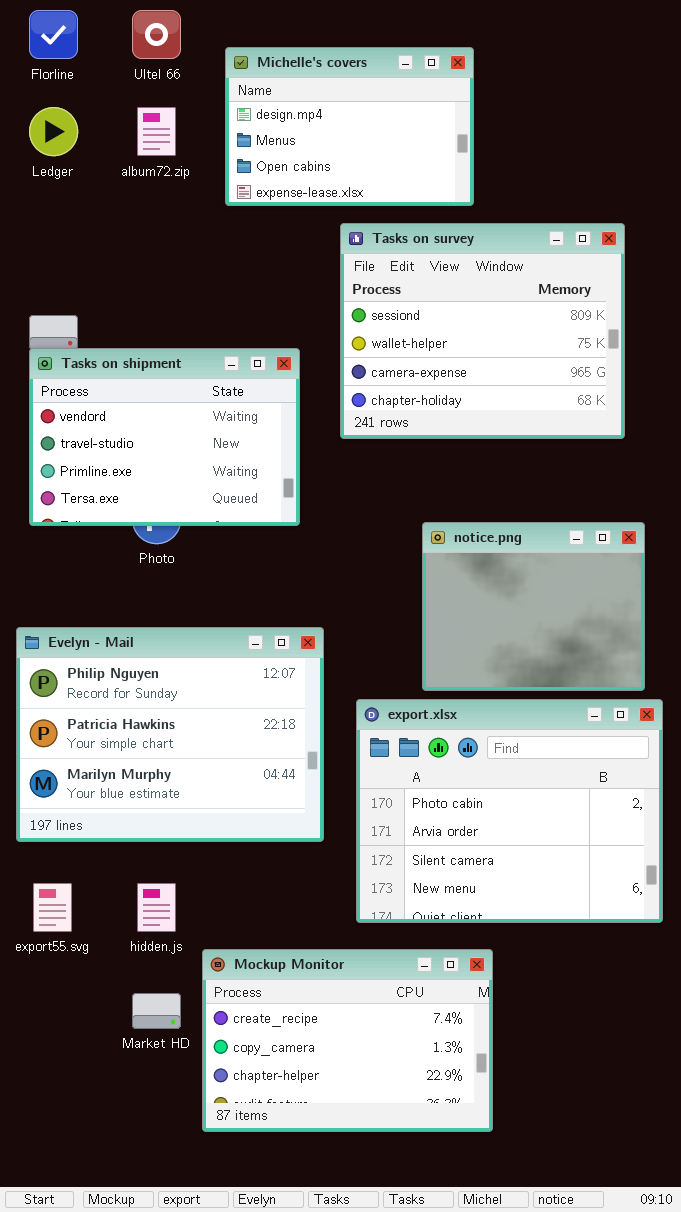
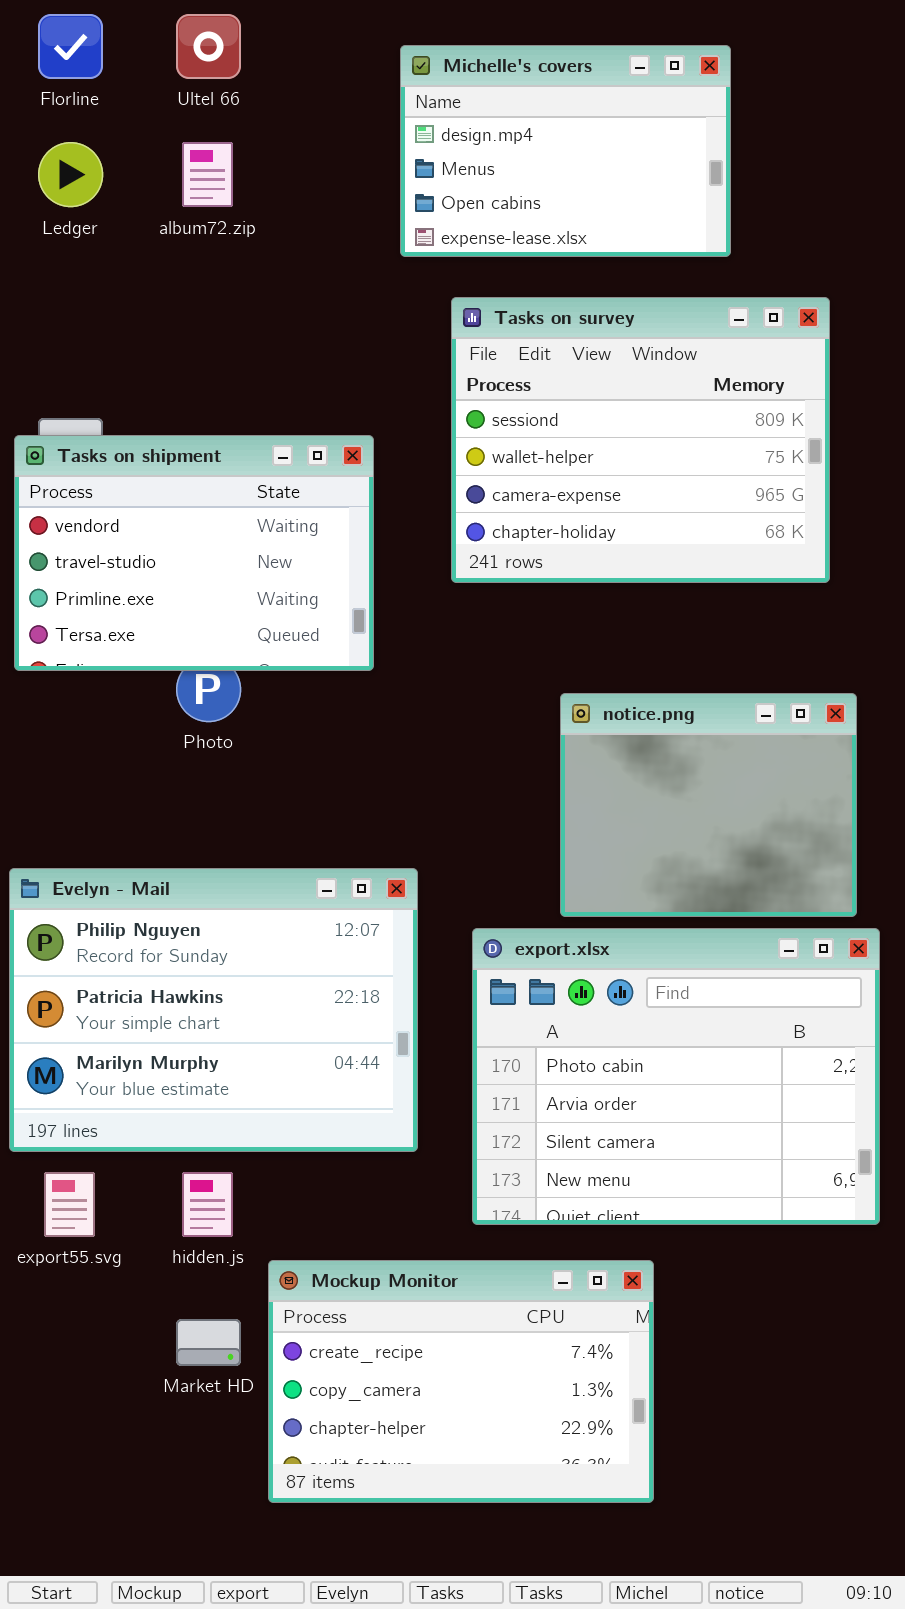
Michelle's covers: [225,47,474,206] -> [400,45,731,257], moved
Tasks on shipment: [29,348,300,526] -> [14,435,374,671], moved
Evelyn - Mail: [16,627,324,842] -> [9,868,418,1152], moved

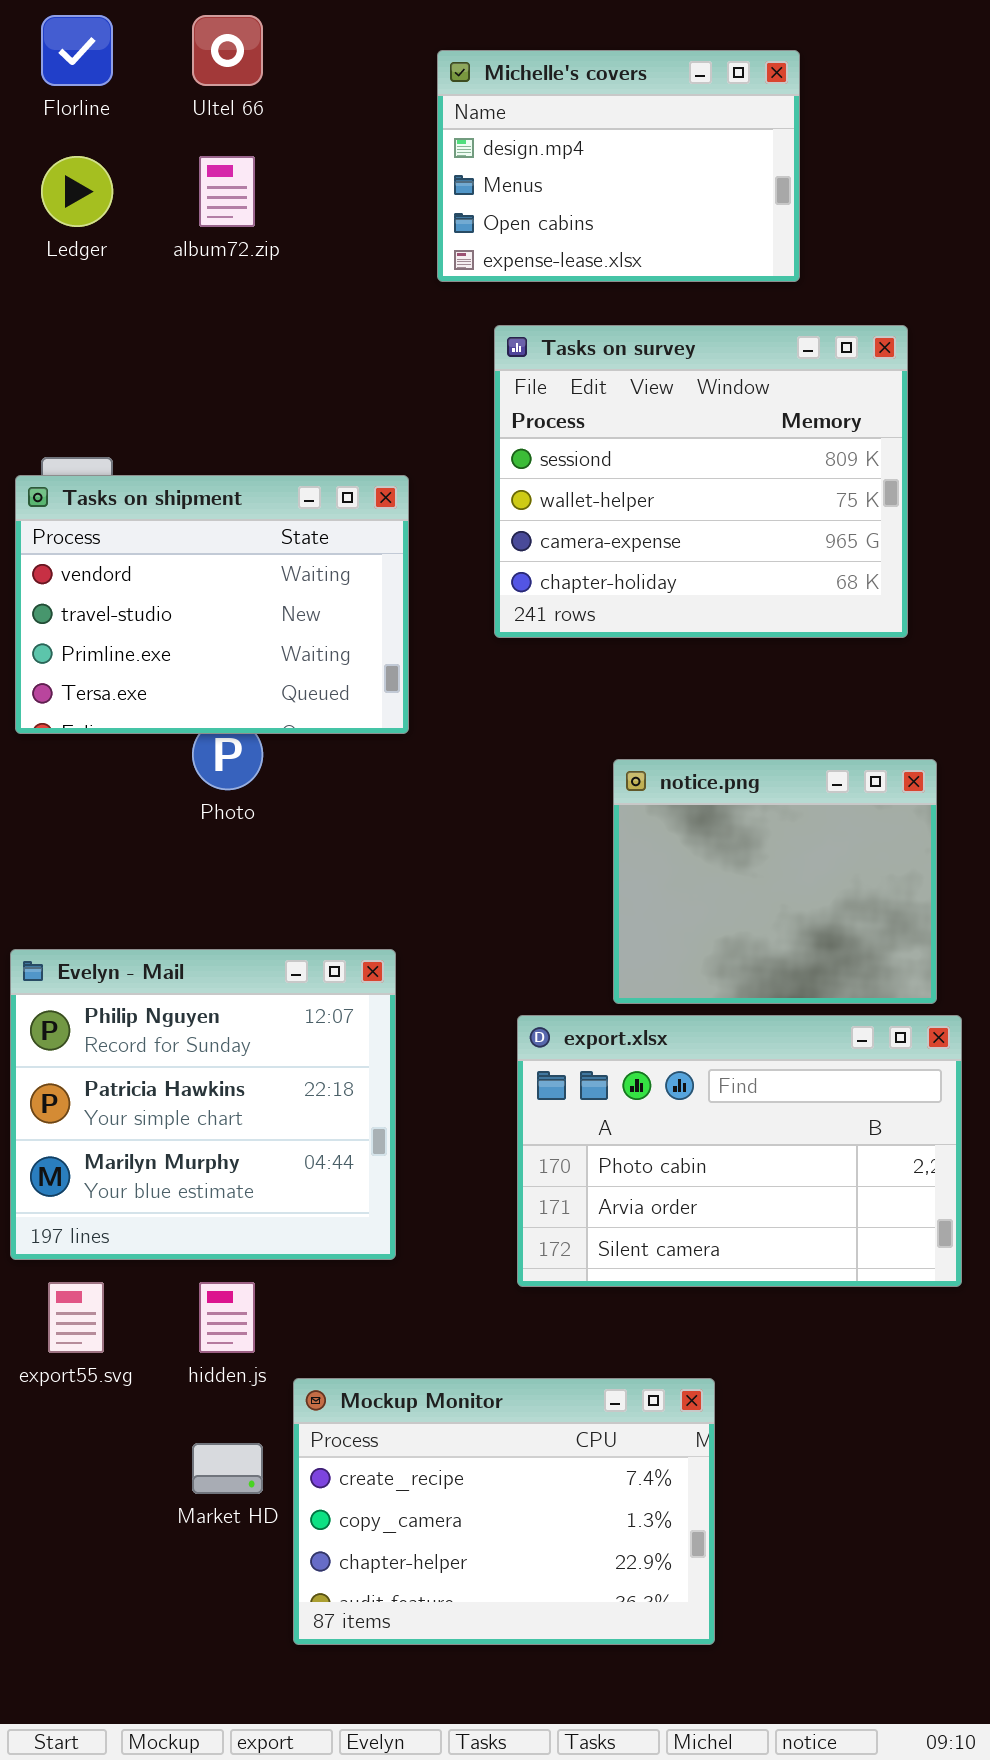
Evelyn - Mail: [9,868,418,1152] -> [10,949,396,1260], resized
export.xlsx: [472,928,880,1225] -> [517,1015,962,1287], resized

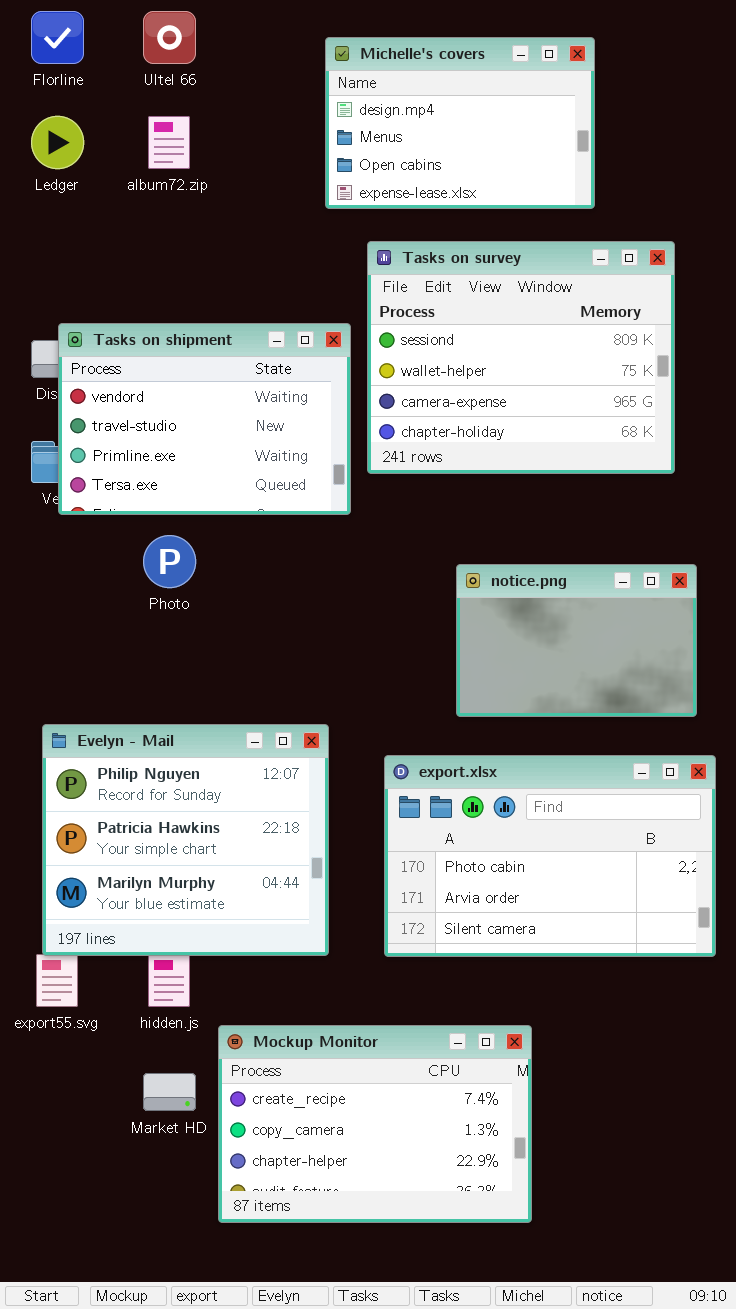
Tasks on shipment: [15,475,409,734] -> [58,323,351,515], moved
notice.png: [613,759,937,1004] -> [456,564,697,717], resized
Evelyn - Mail: [10,949,396,1260] -> [42,724,329,956], moved

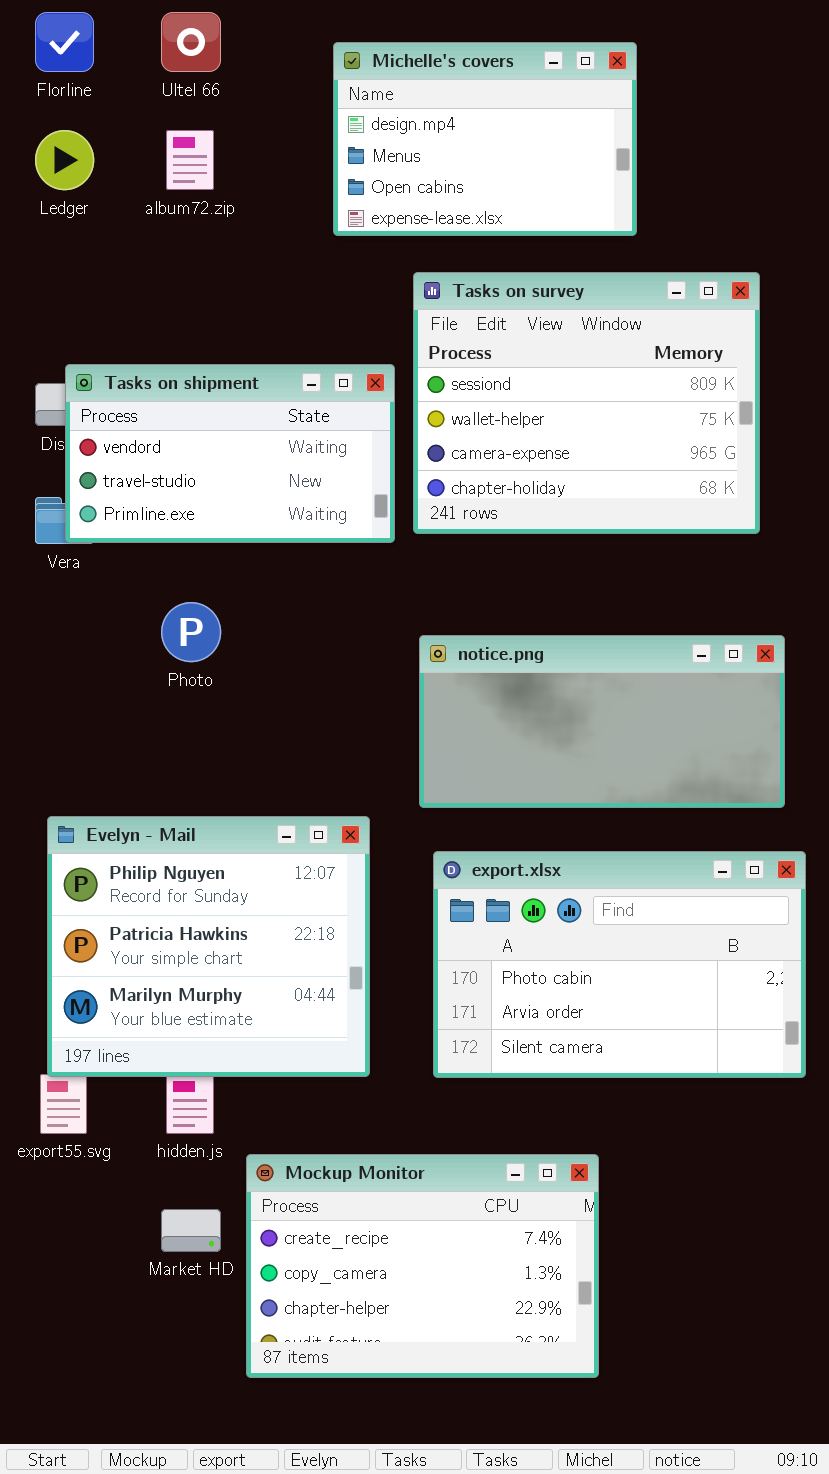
Michelle's covers: [325,37,595,209] -> [333,42,637,236], moved
Tasks on shipment: [58,323,351,515] -> [65,364,395,543], resized
notice.png: [456,564,697,717] -> [419,635,785,808], resized

